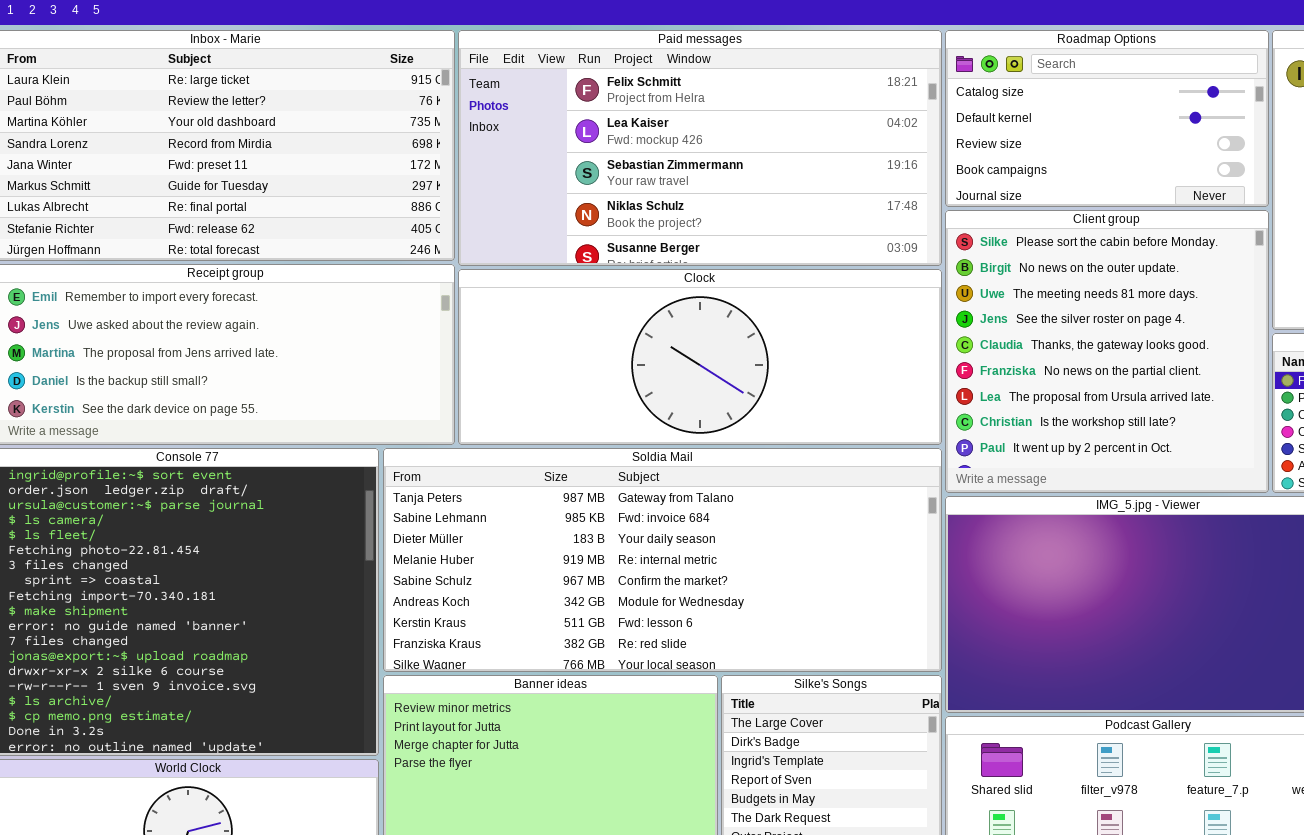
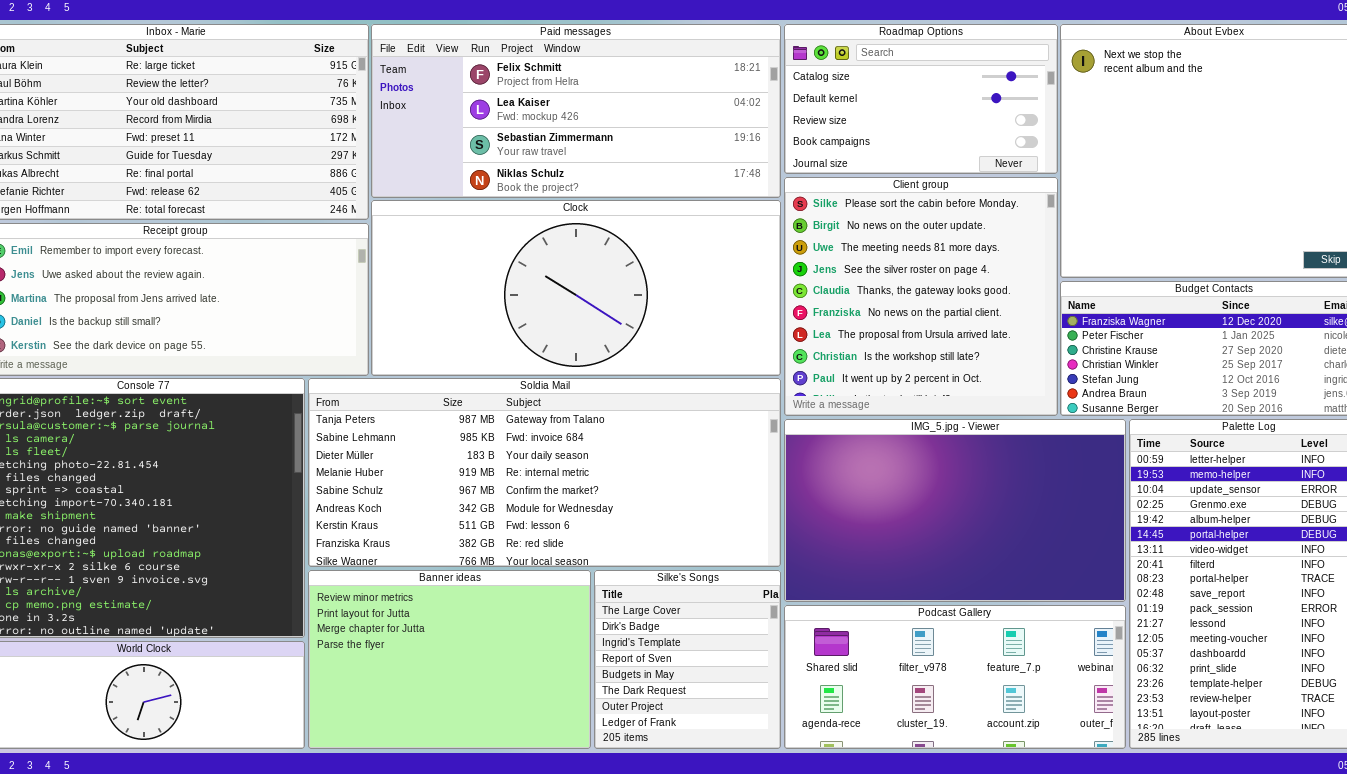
Paid messages: [458,30,942,266] -> [371,24,781,198], resized
Clock: [458,269,942,445] -> [371,200,781,376], resized

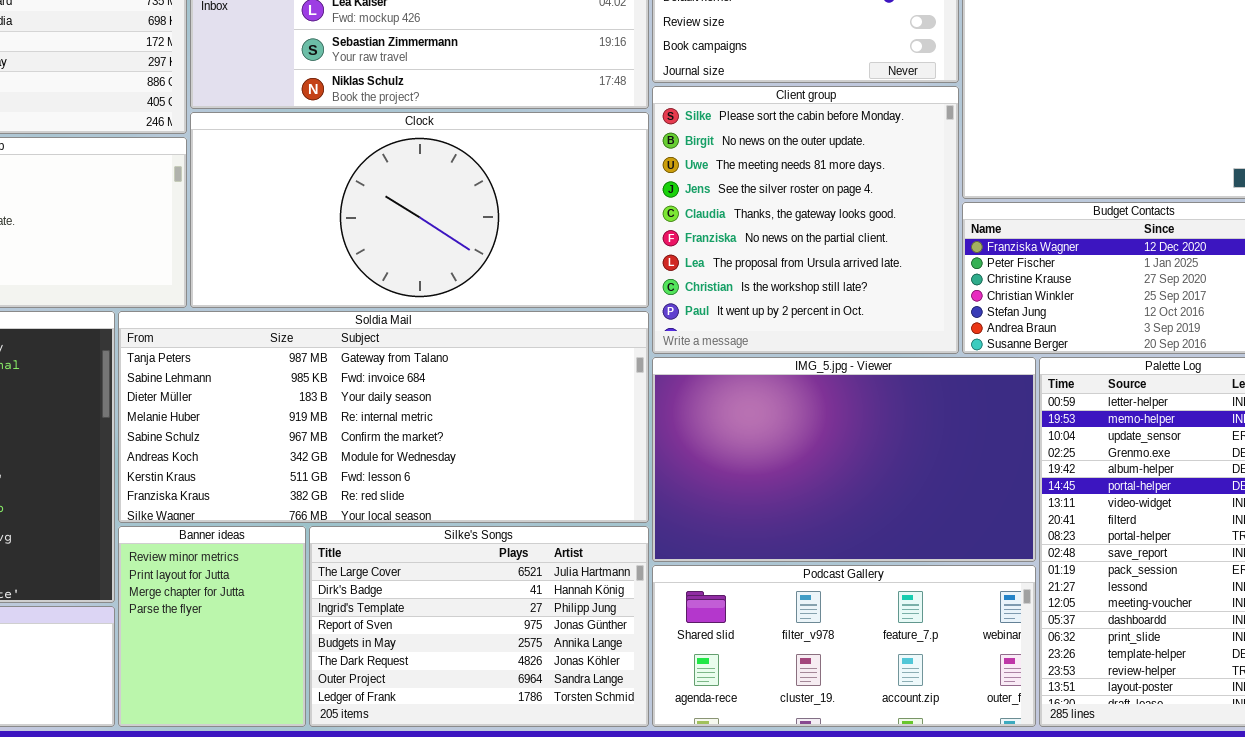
Banner ideas: [308,570,591,749] -> [118,526,306,727], resized
Silke's Songs: [594,570,781,749] -> [309,526,649,727], resized

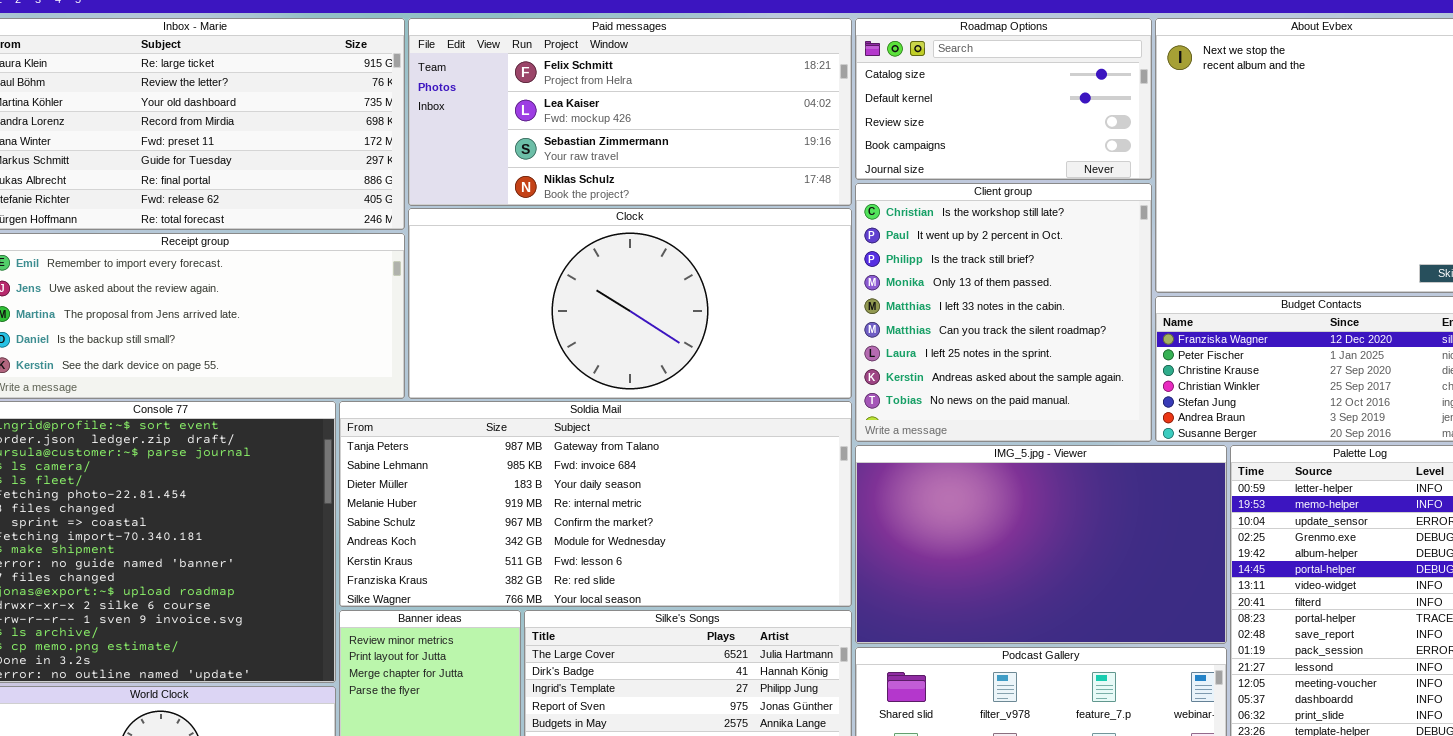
Client group: [652,86,959,354] -> [855,183,1152,442], scrolled down 7 rows

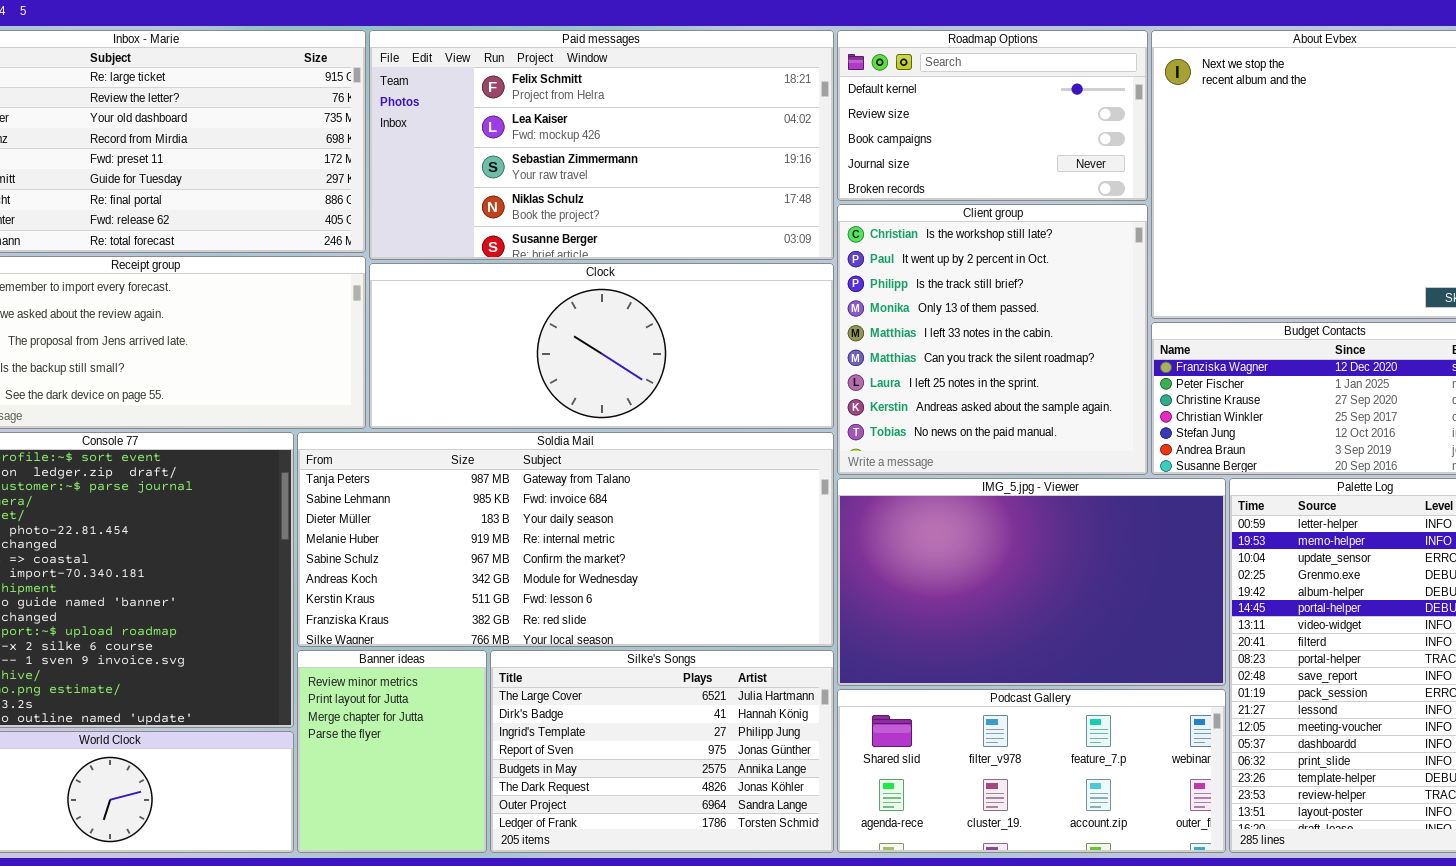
Paid messages: [408,18,852,206] -> [369,30,834,260], resized
Roadmap Options: [855,18,1152,180] -> [837,30,1148,201], scrolled down 1 row
Clock: [408,208,852,399] -> [369,263,834,429], resized

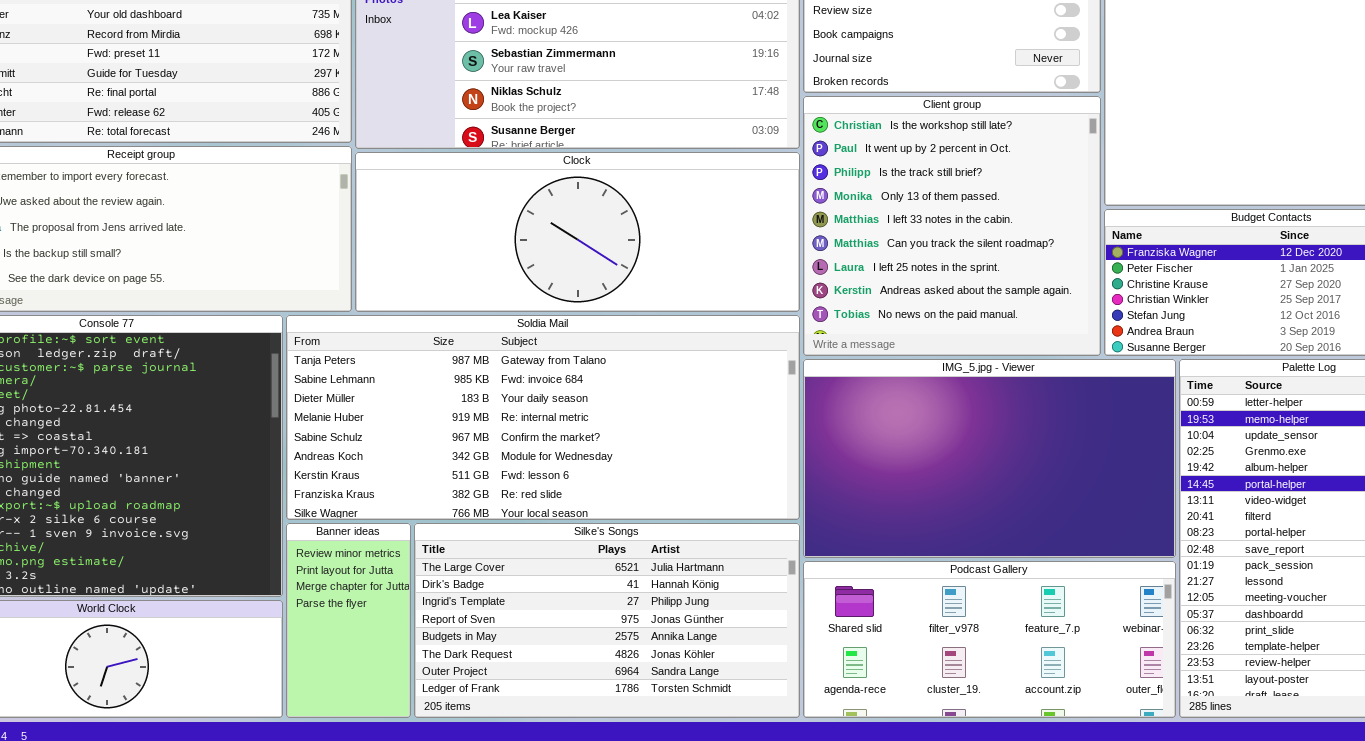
Banner ideas: [297,650,487,853] -> [286,523,411,718], resized
Silke's Songs: [490,650,834,853] -> [414,523,800,718], resized

